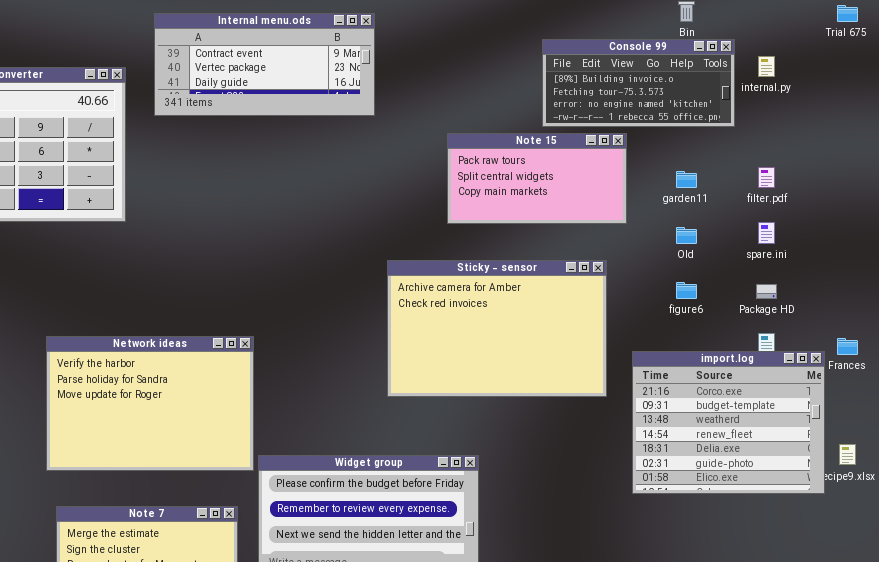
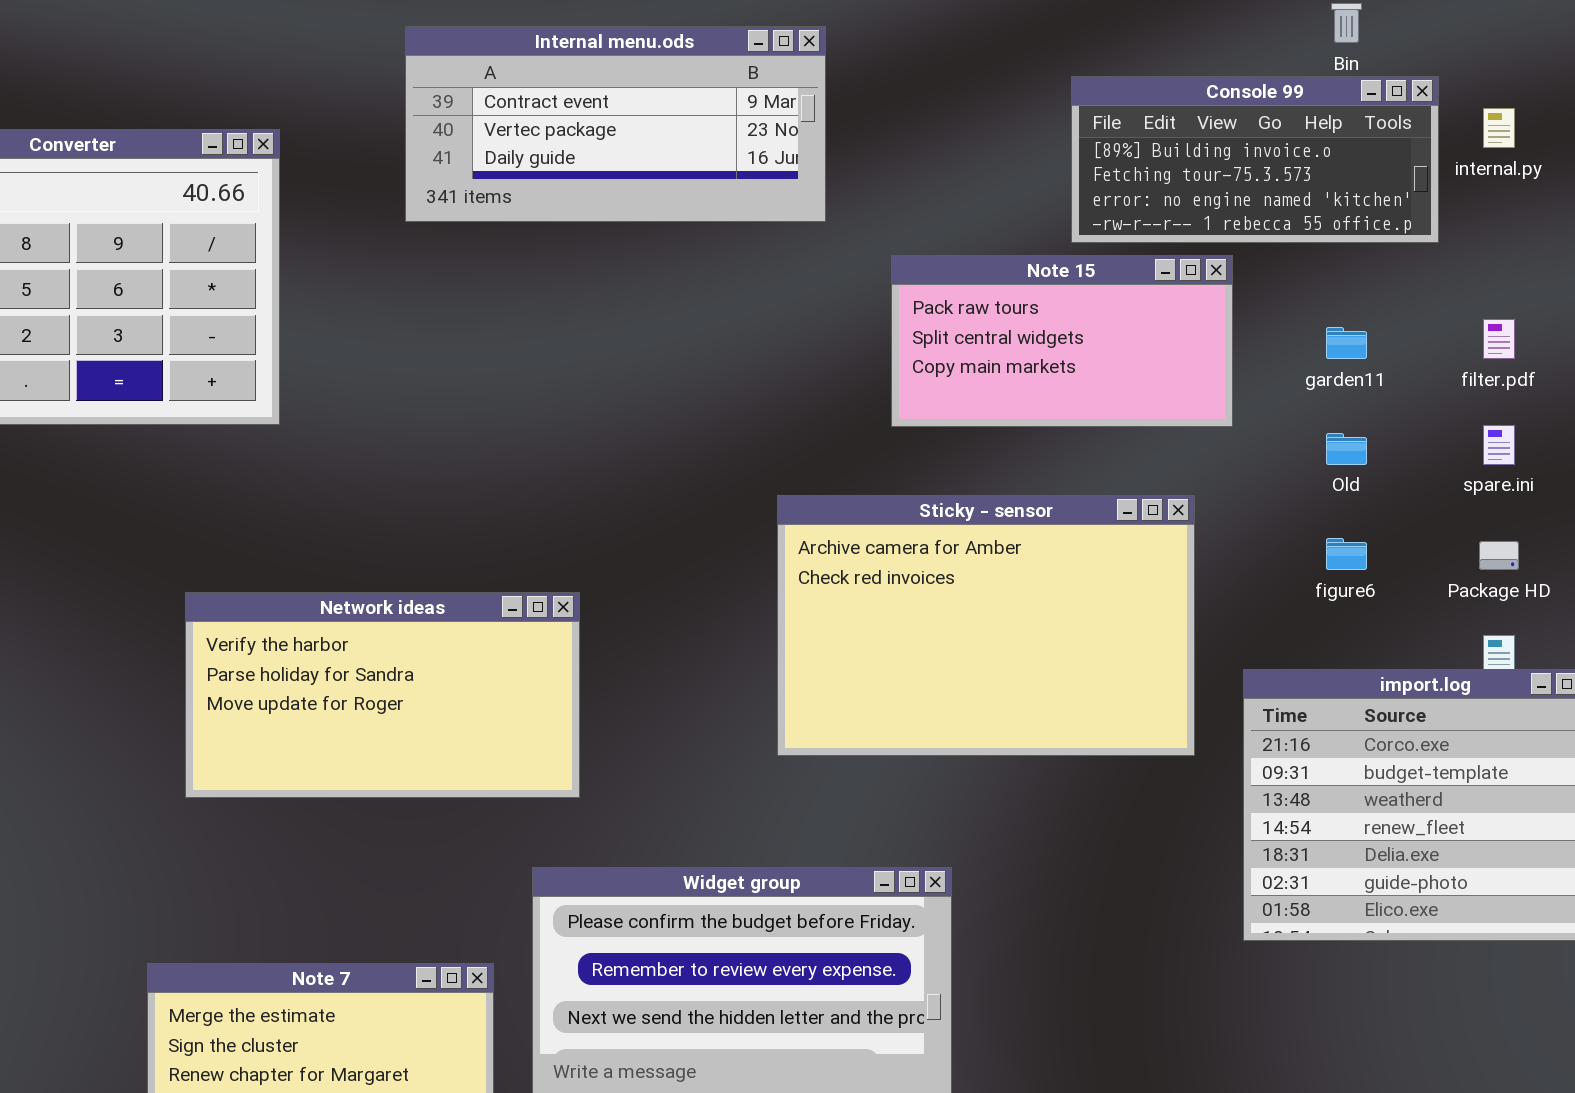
Internal menu.ods: [154,13,375,116] -> [405,26,826,222], moved
Network ideas: [46,336,254,471] -> [185,592,580,798], moved, resized

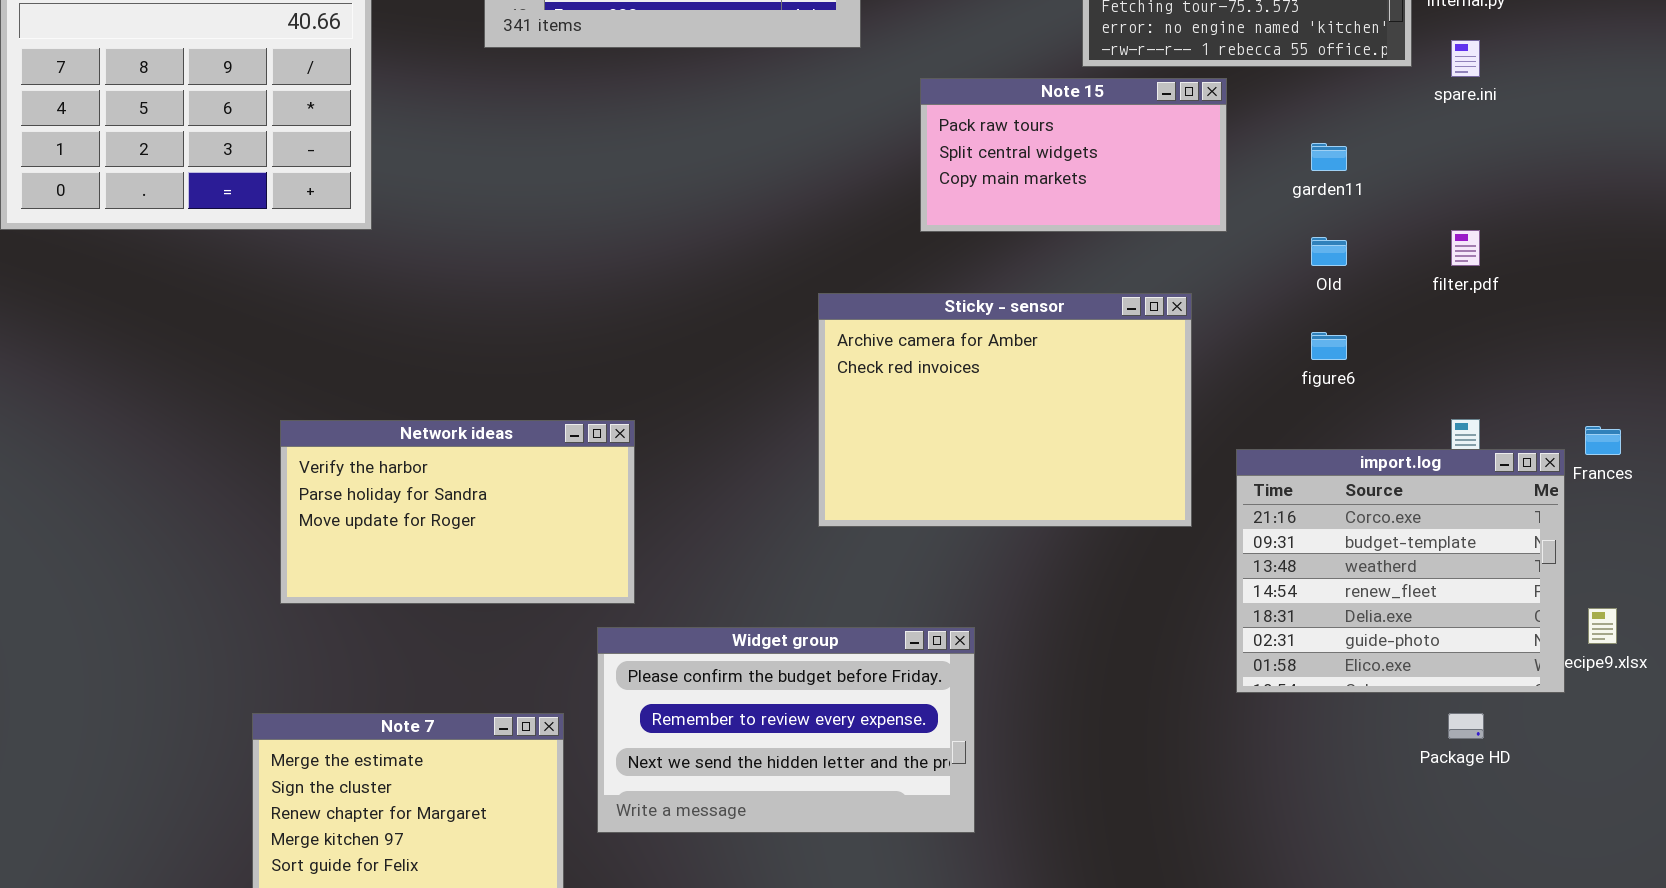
filter.pdf: [1483,319,1515,359] -> [1451,230,1480,266], moved
spare.ini: [1483,425,1515,465] -> [1451,40,1480,77], moved
Package HD: [1479,541,1519,570] -> [1448,713,1484,739], moved
Network ideas: [185,592,580,798] -> [280,420,635,604], moved

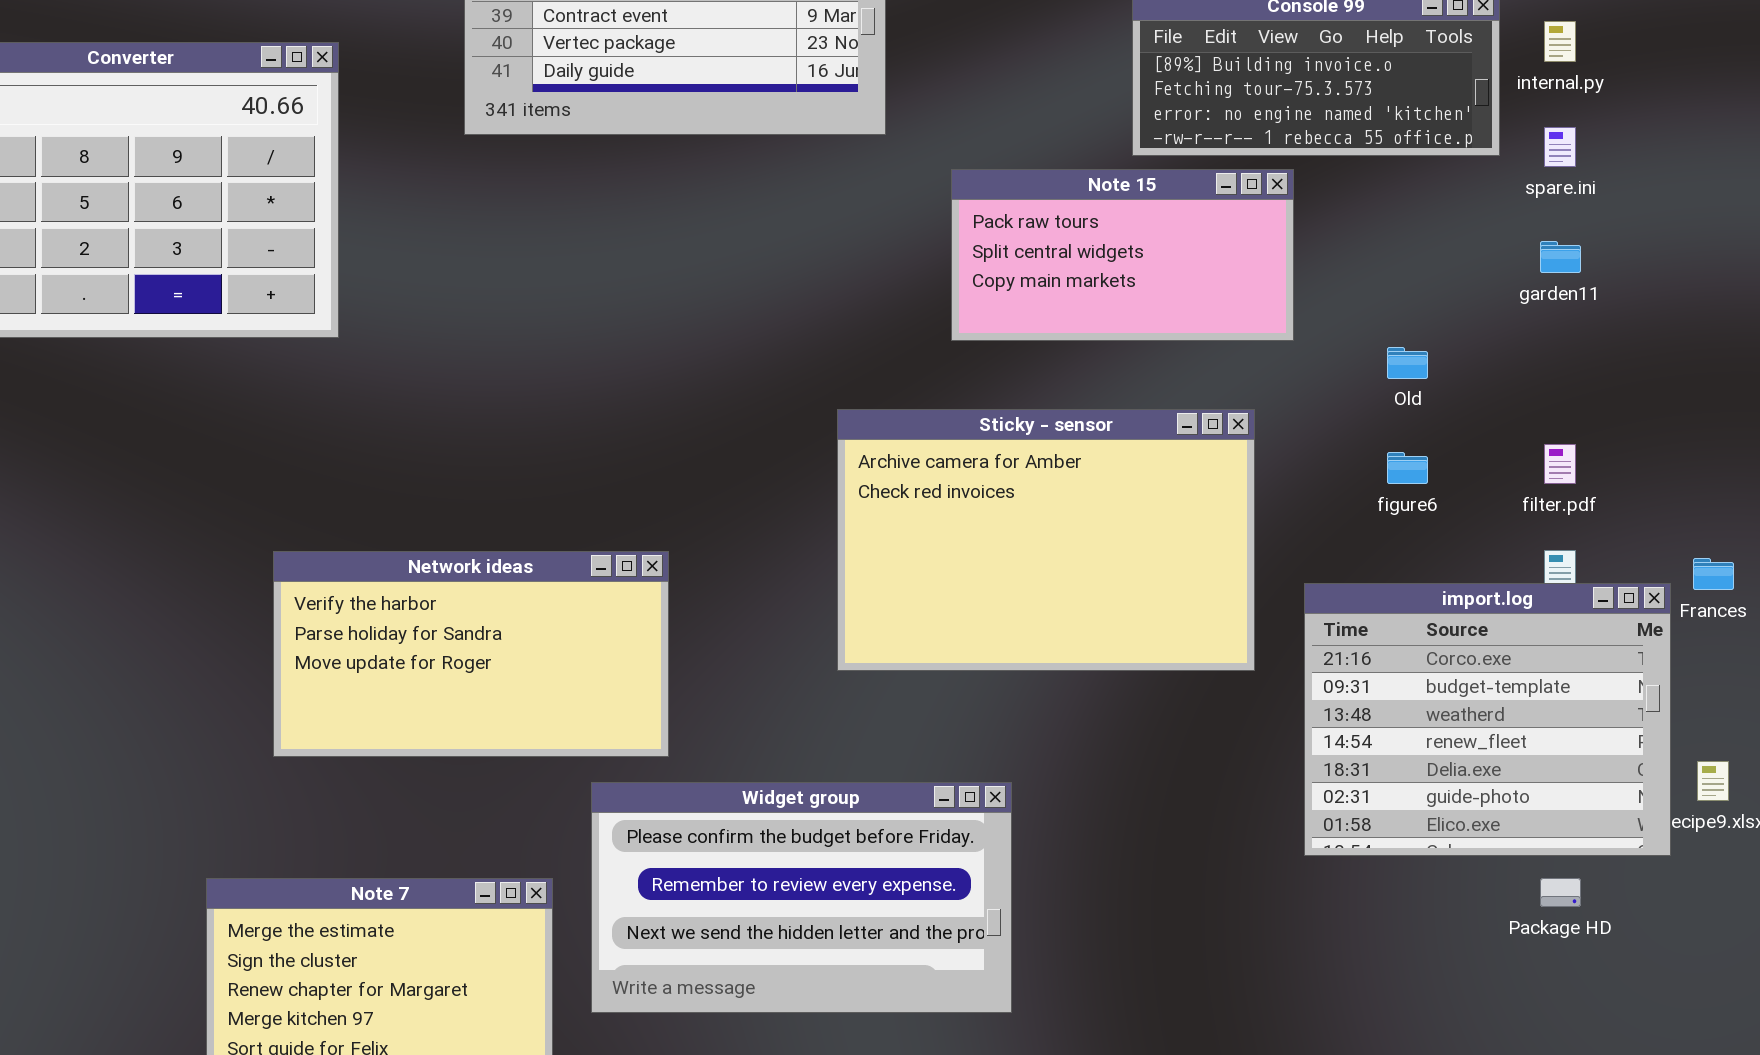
garden11: [1311,143,1347,171] -> [1540,241,1581,273], moved
filter.pdf: [1451,230,1480,266] -> [1544,444,1576,484], moved
Network ideas: [280,420,635,604] -> [273,551,669,757], moved

